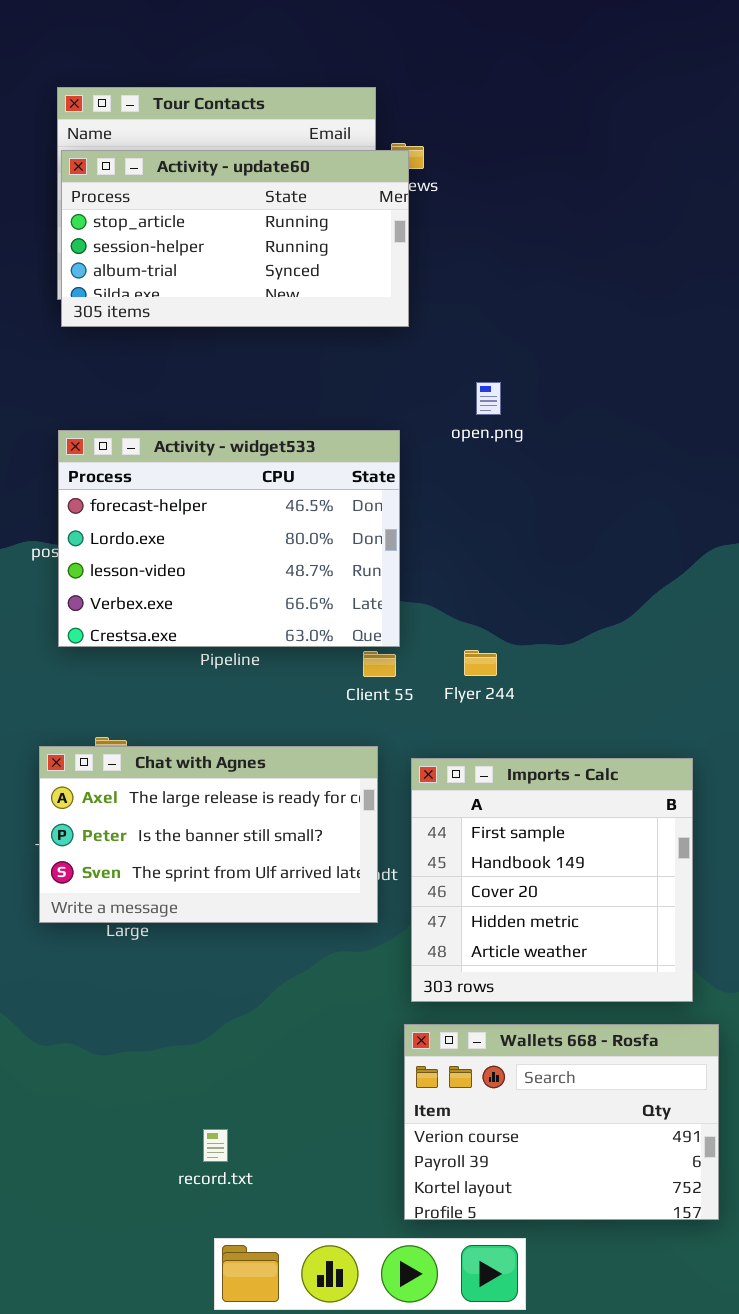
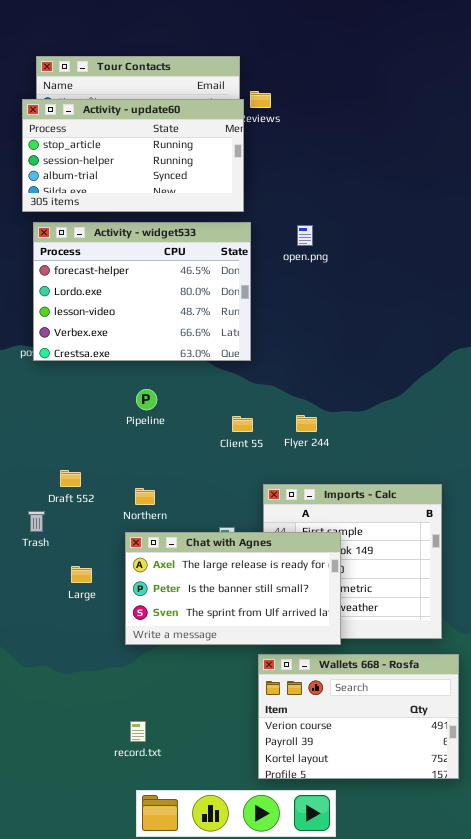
Activity - update60: [61,150,409,327] -> [22,99,244,212], moved
open.png: [476,382,501,415] -> [297,225,313,246], moved
Activity - widget533: [58,430,400,647] -> [33,222,251,361], moved
Chat with Agnes: [39,746,378,923] -> [125,532,341,645], moved

